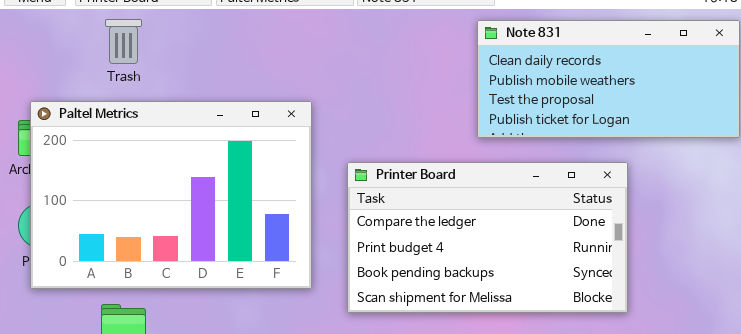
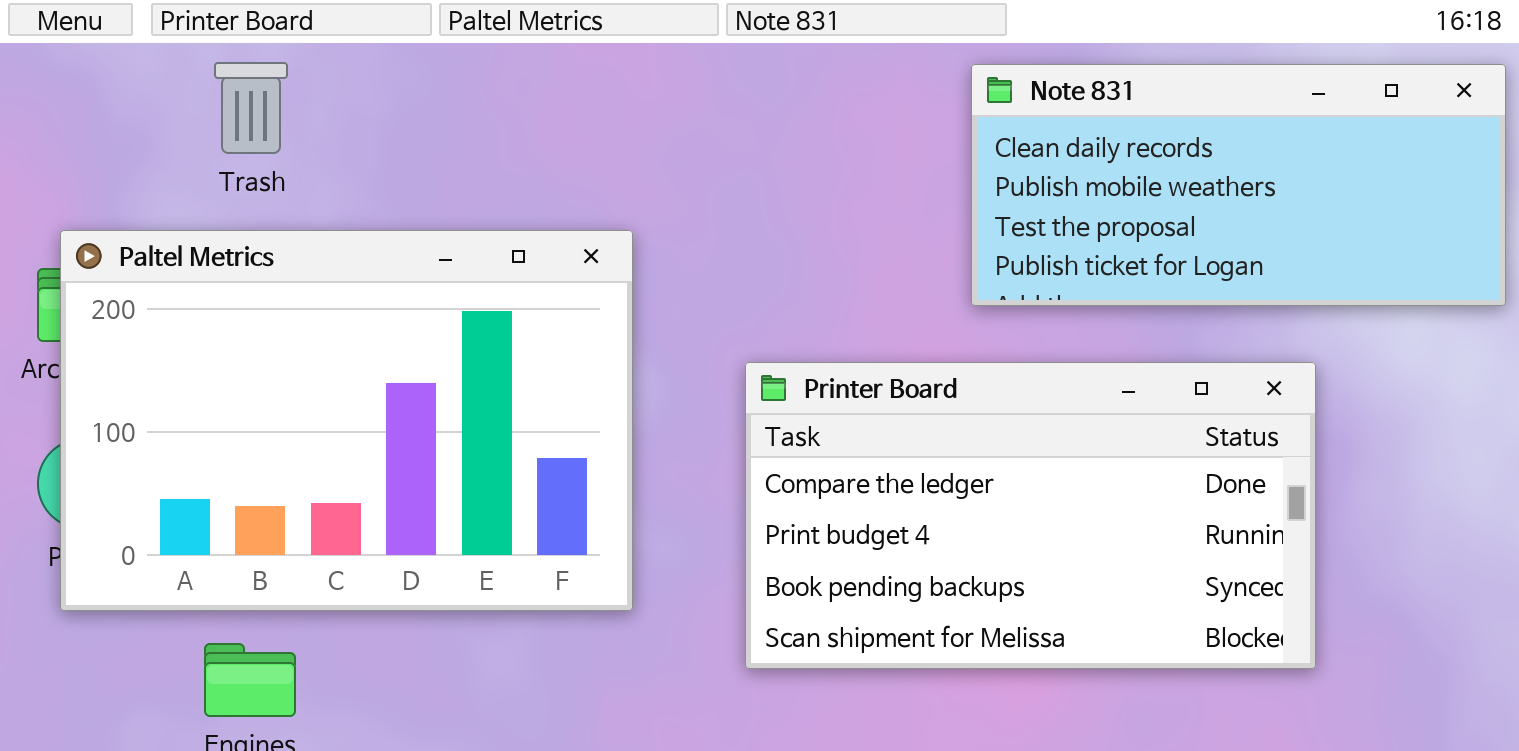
Printer Board: [347,162,628,313] -> [745,362,1316,669], moved

